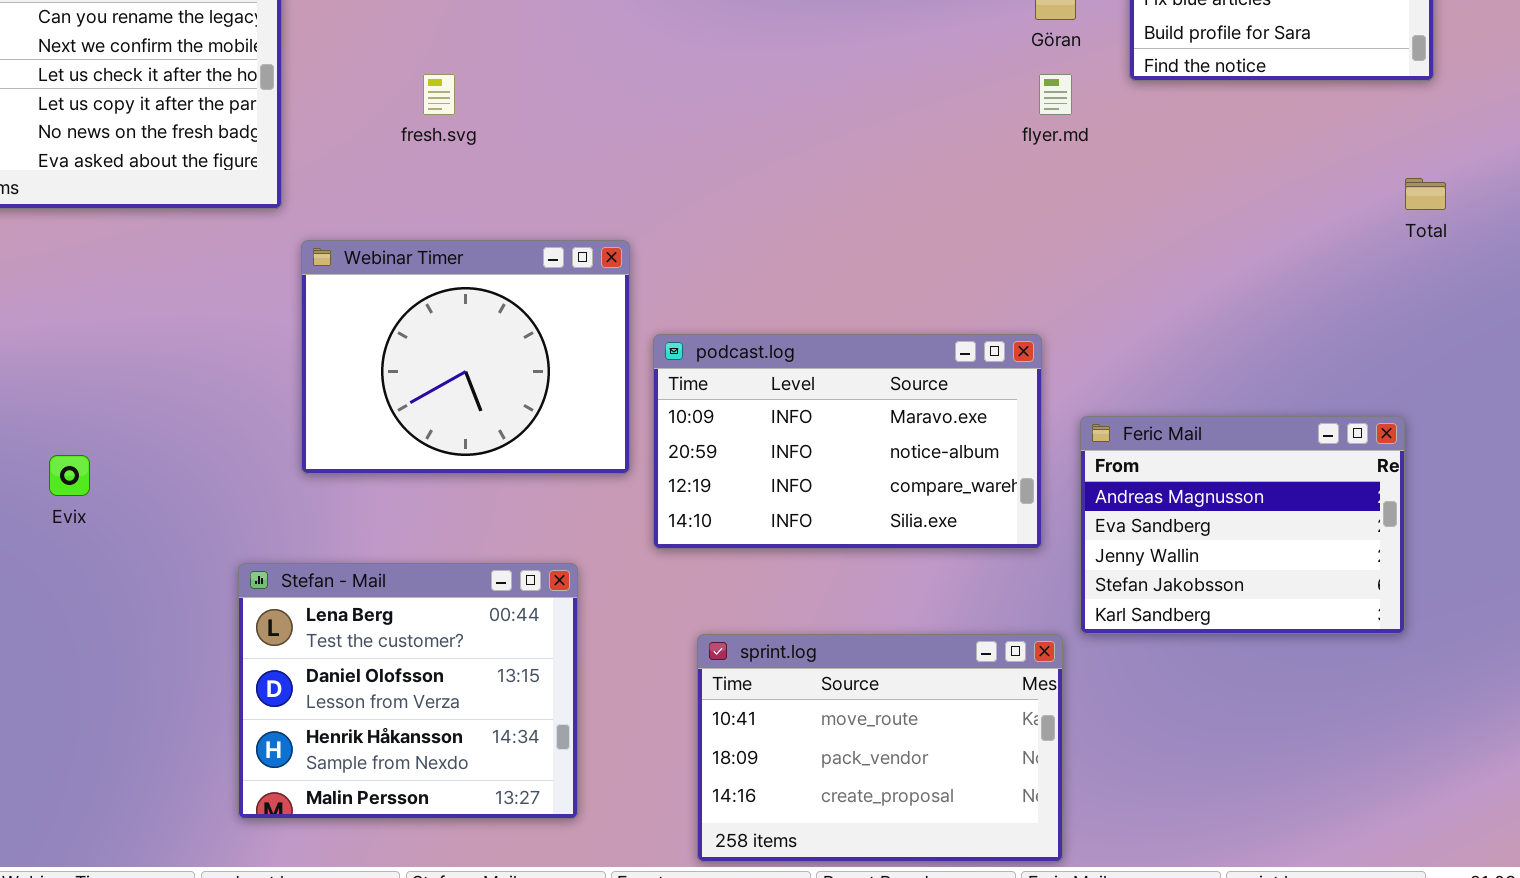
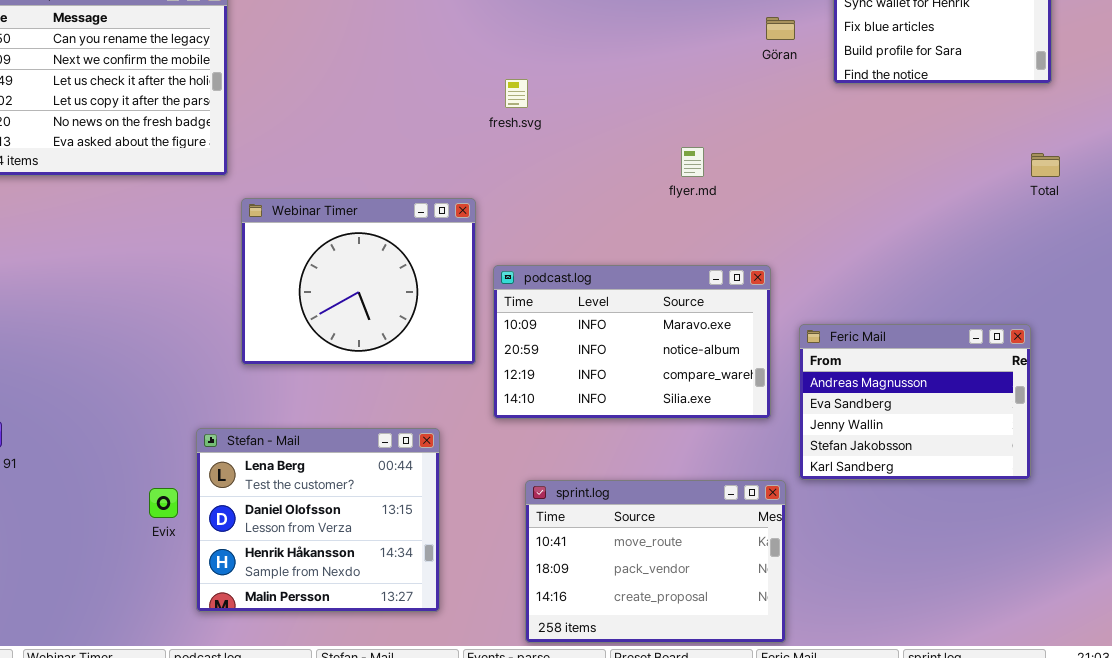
fresh.svg: [423,74,455,115] -> [505,79,528,108], moved
flyer.md: [1039,74,1072,115] -> [681,147,704,177], moved
Evix: [49,455,90,496] -> [149,488,178,518], moved

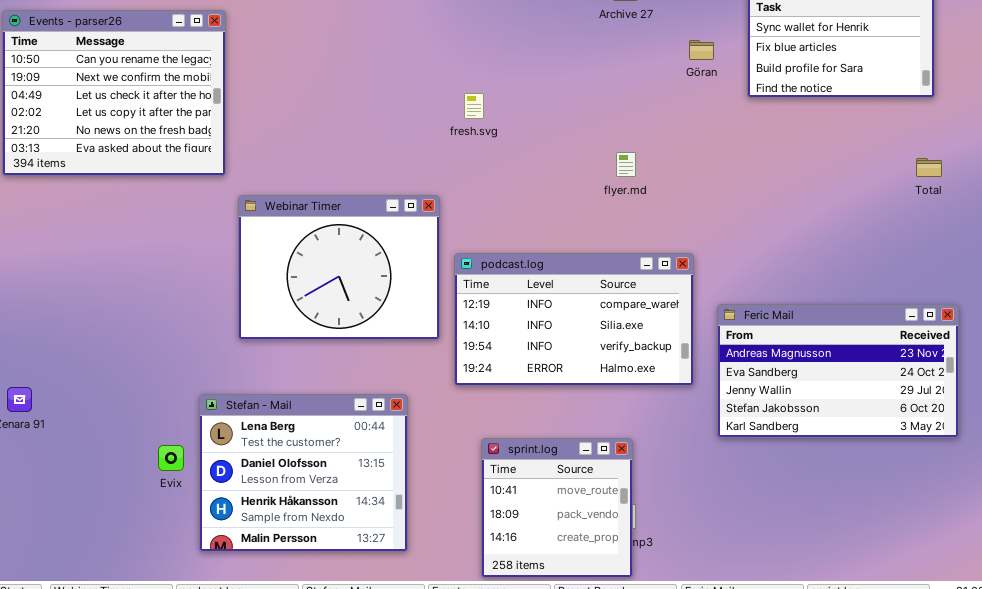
podcast.log: [493,265,771,419] -> [454,253,694,386], scrolled down 2 rows
Feric Mail: [799,324,1031,480] -> [717,304,959,438], resized
sprint.log: [525,480,786,643] -> [481,438,633,578], resized

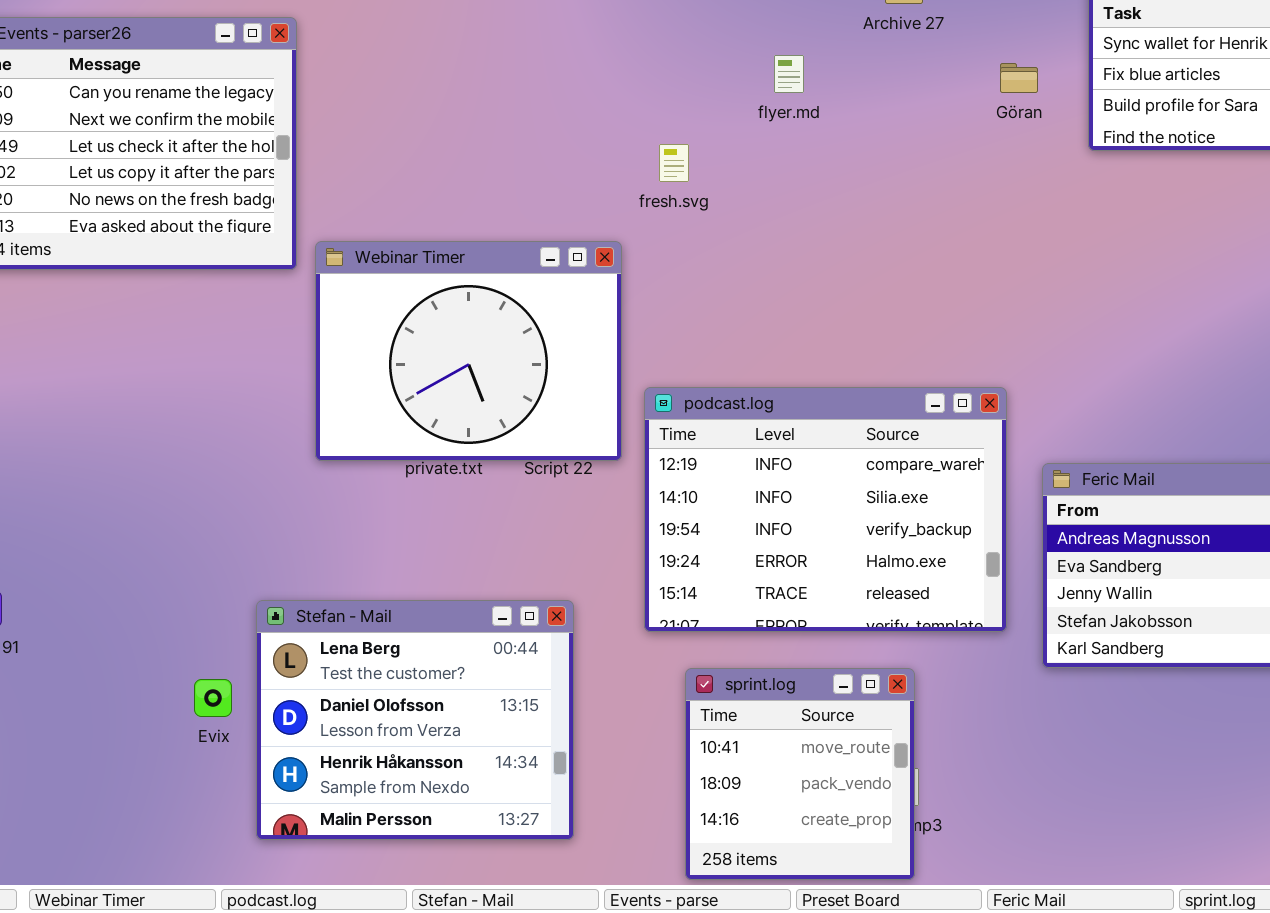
flyer.md: [616,152,636,177] -> [774,55,804,93], moved
Webinar Timer: [238,195,440,340] -> [315,241,622,461], moved
podcast.log: [454,253,694,386] -> [644,387,1007,632], resized

